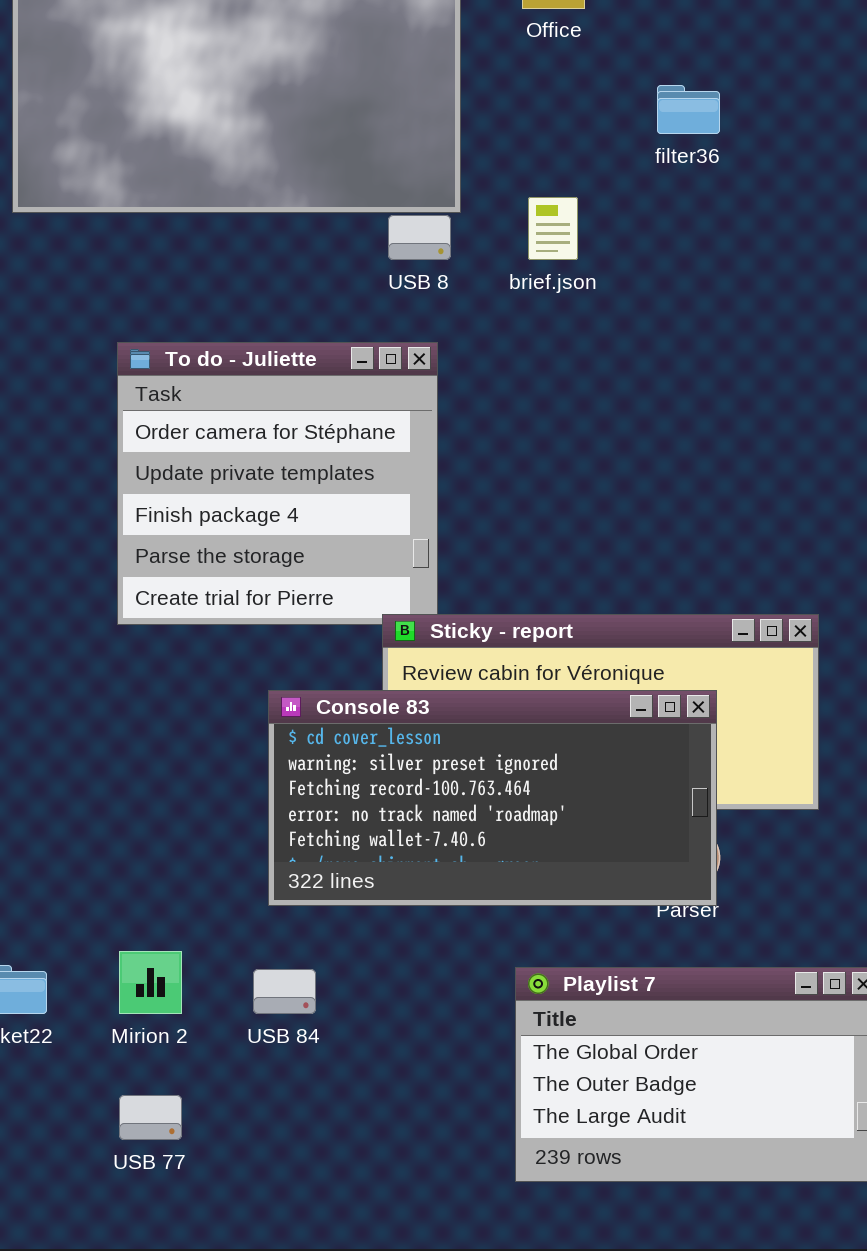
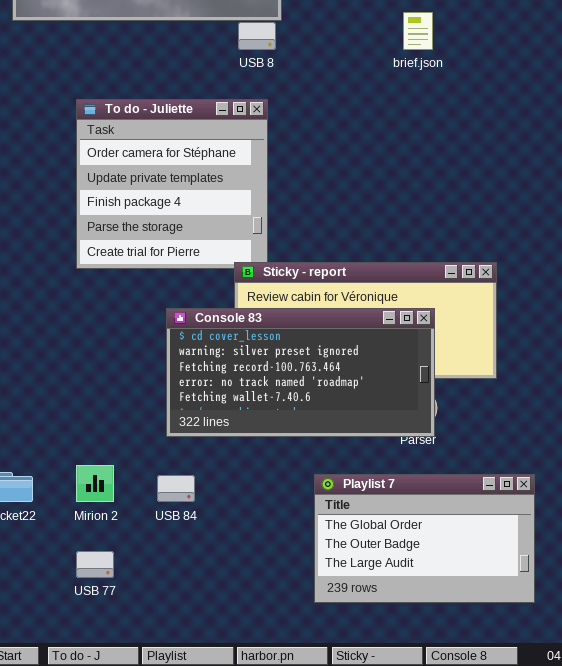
brief.json: [528,197,578,260] -> [403,12,433,50], moved

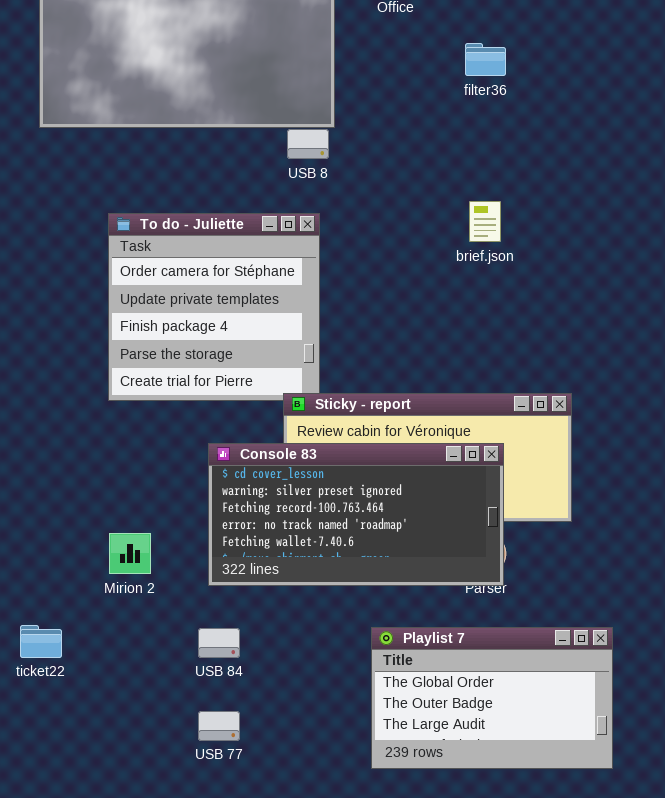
brief.json: [403,12,433,50] -> [469,201,501,242], moved
Mirion 2: [76,465,114,502] -> [109,533,151,574], moved
USB 77: [76,551,114,578] -> [198,711,240,741], moved

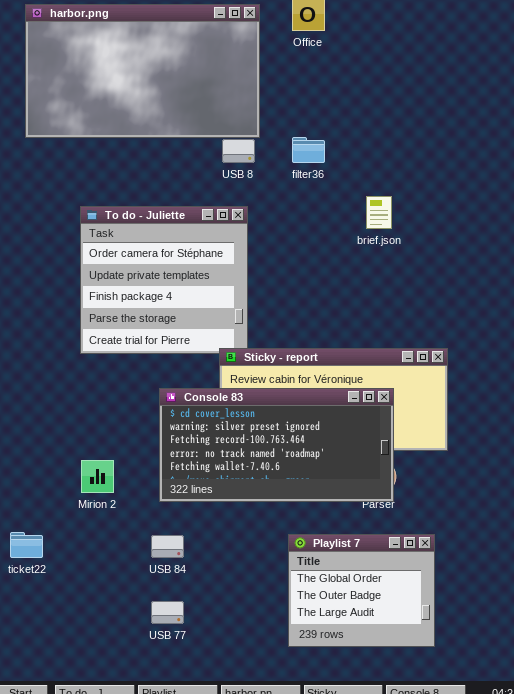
filter36: [465,43,506,76] -> [292,137,325,163], moved
Playlist 7: [371,627,613,769] -> [288,534,435,647], resized

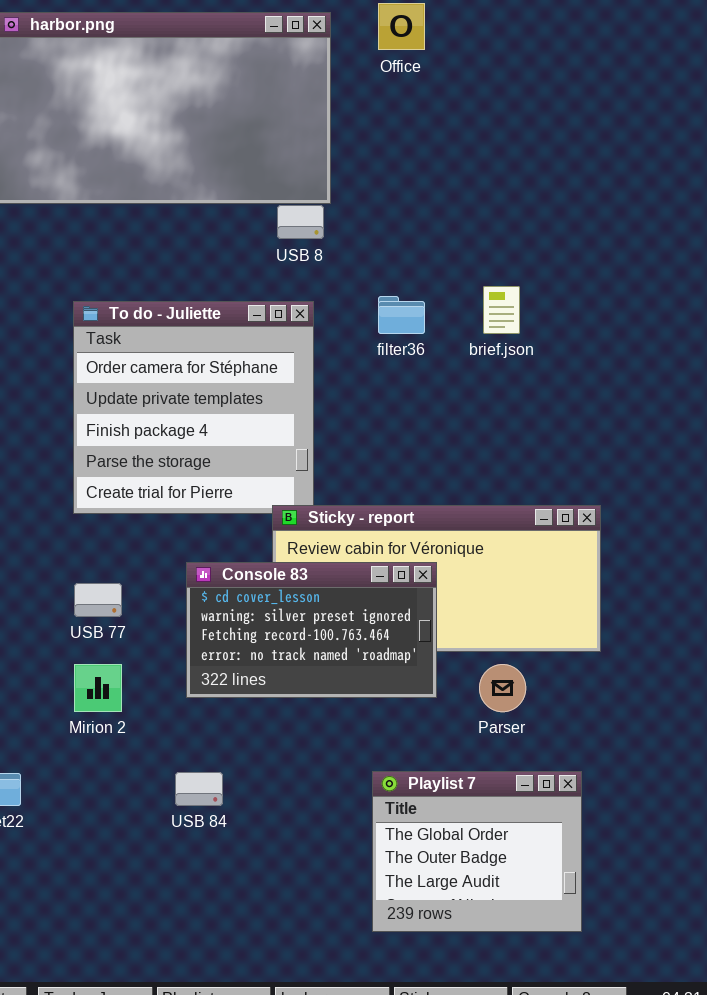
filter36: [292,137,325,163] -> [378,296,425,334], moved
Console 83: [159,388,394,502] -> [186,562,437,698], resized
USB 77: [151,601,184,624] -> [74,583,122,617], moved

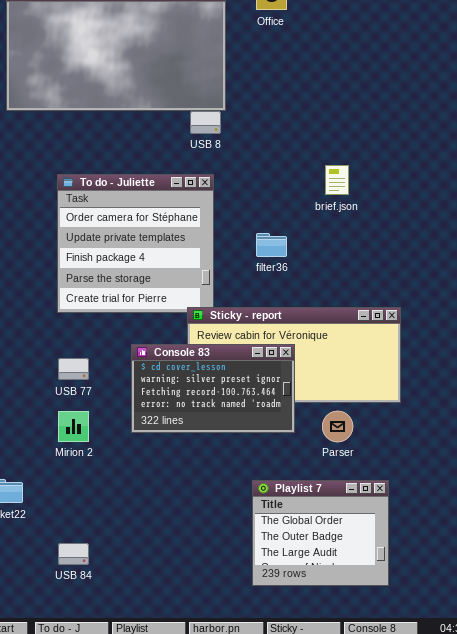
filter36: [378,296,425,334] -> [256,233,287,257], moved
USB 84: [175,772,223,806] -> [58,543,89,565], moved

